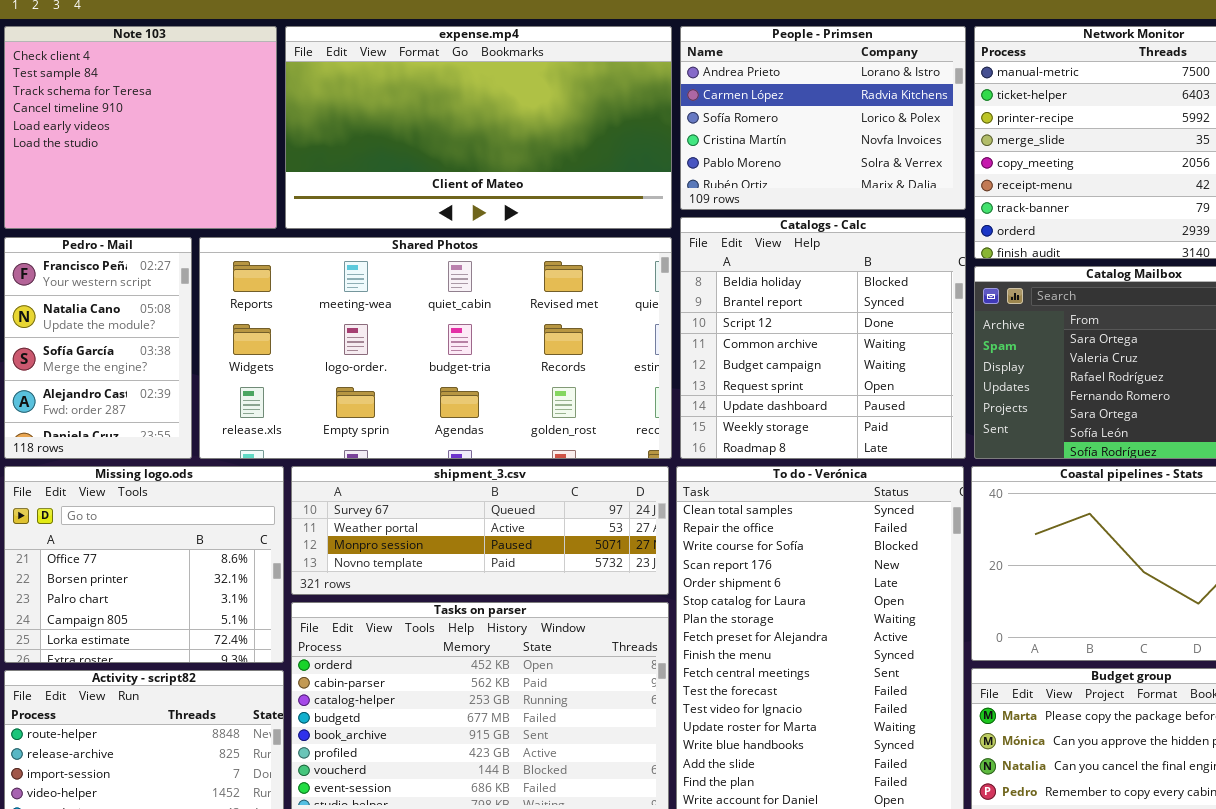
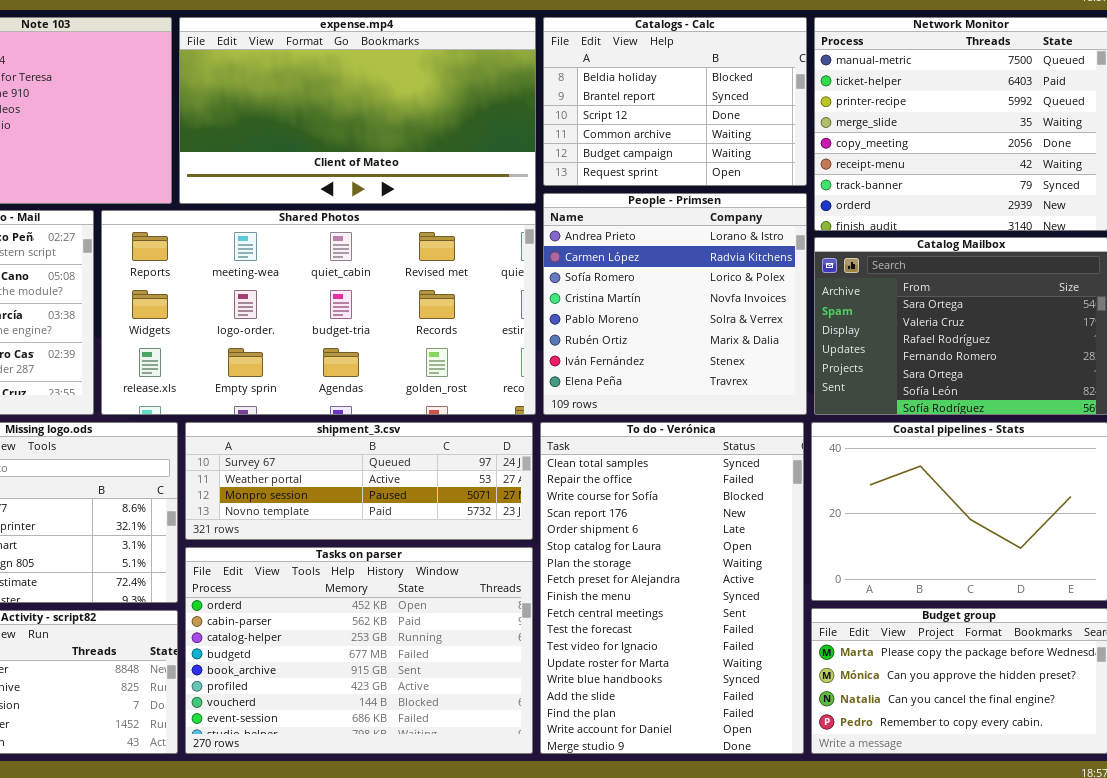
People - Primsen: [680,26,966,210] -> [543,193,807,415], moved, resized
Catalogs - Calc: [680,217,966,459] -> [543,17,807,186], moved, resized

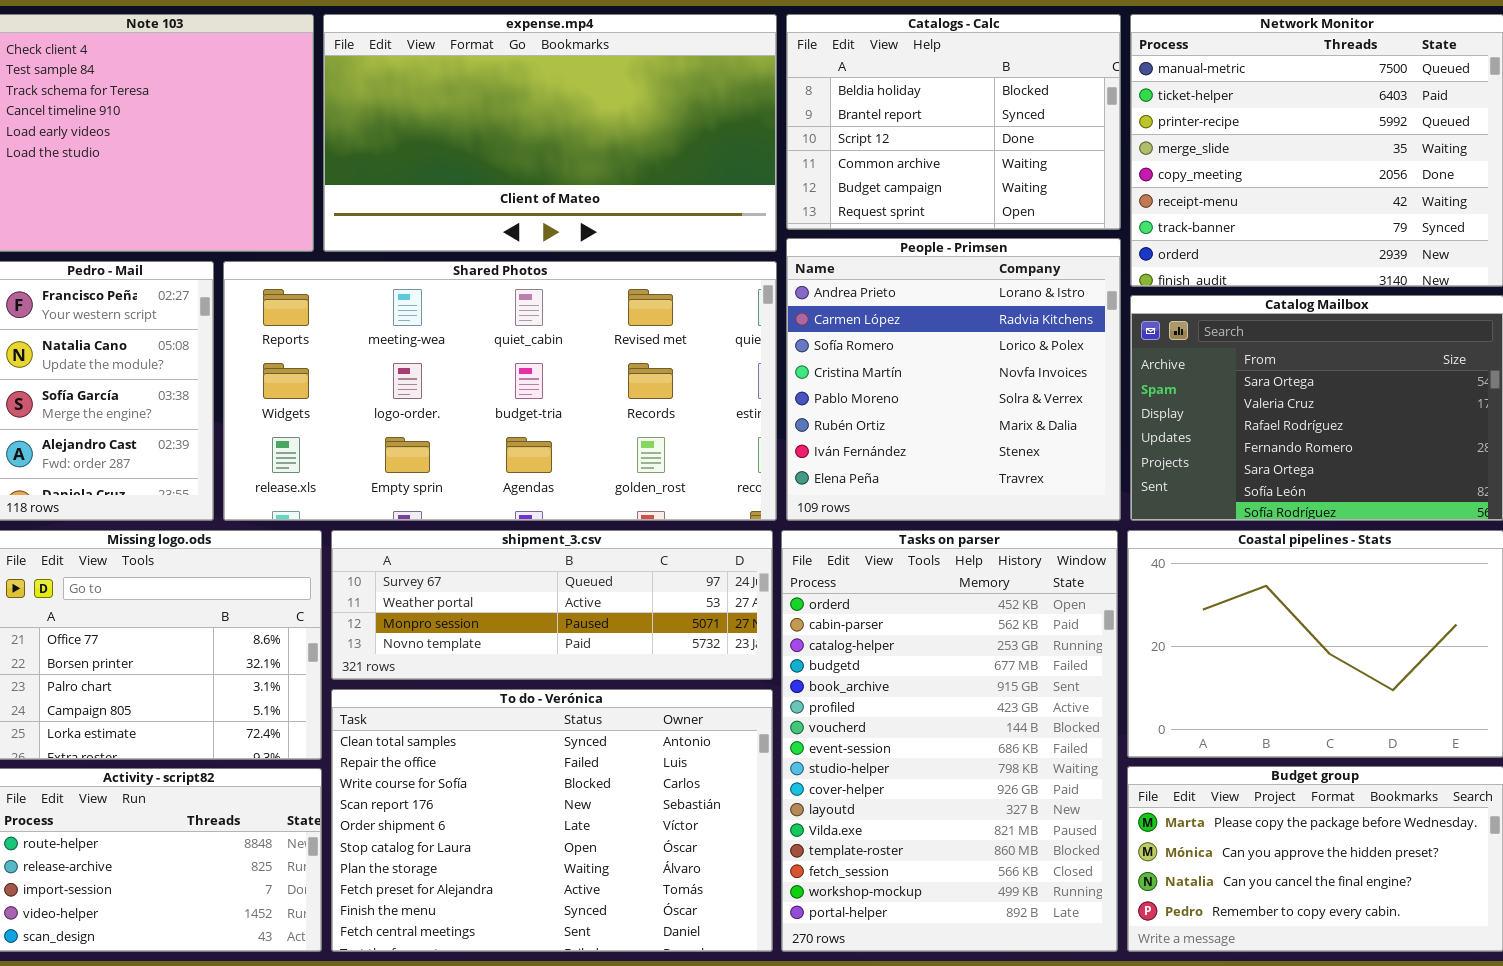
To do - Verónica: [540,422,804,754] -> [331,689,773,952], moved, resized
Tasks on parser: [185,547,533,754] -> [781,530,1118,952], moved, resized

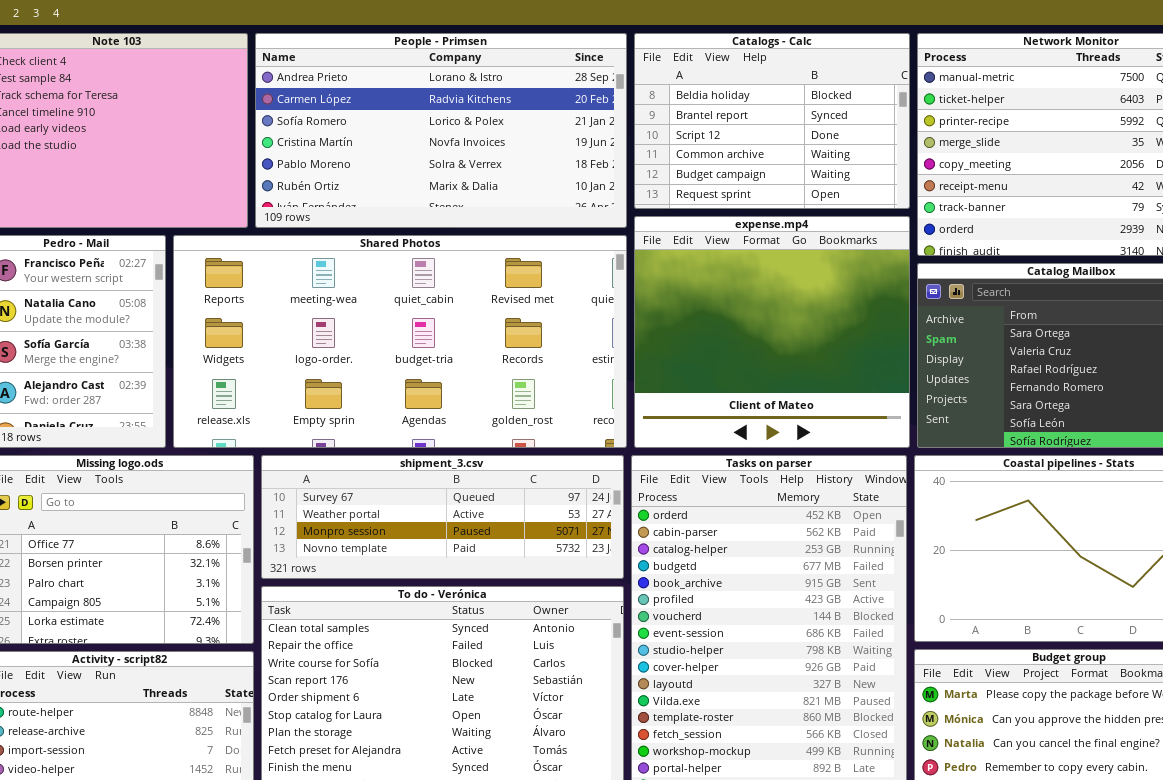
expense.mp4: [323,14,777,252] -> [634,216,910,448], moved, resized
People - Primsen: [786,238,1121,521] -> [255,33,627,228], moved, resized

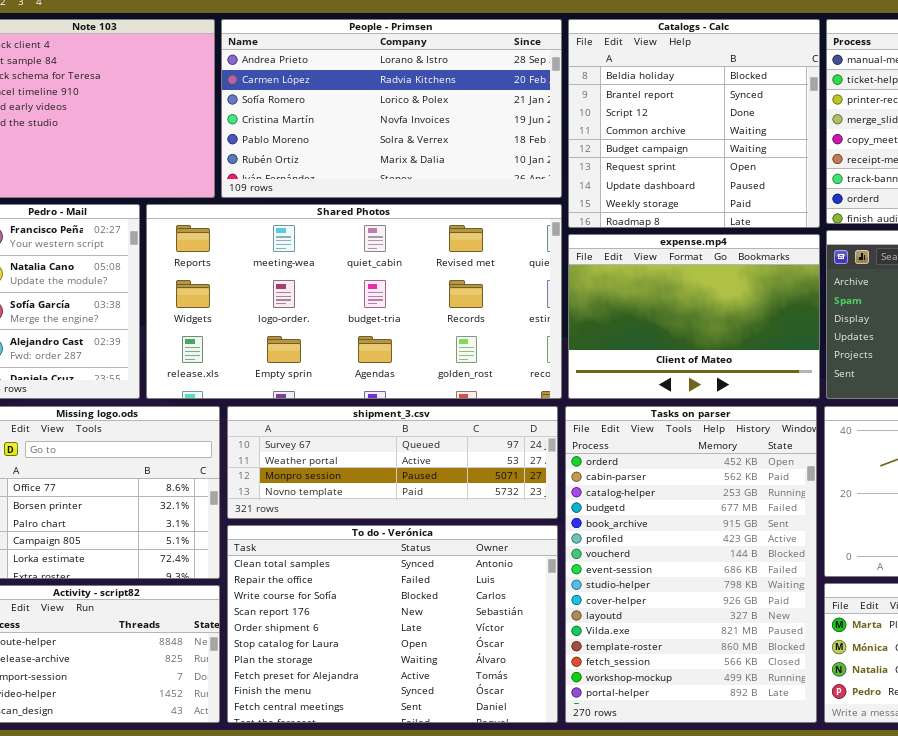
Catalogs - Calc: [634,33,910,209] -> [568,19,820,228], resized
expense.mp4: [634,216,910,448] -> [568,234,820,399], resized

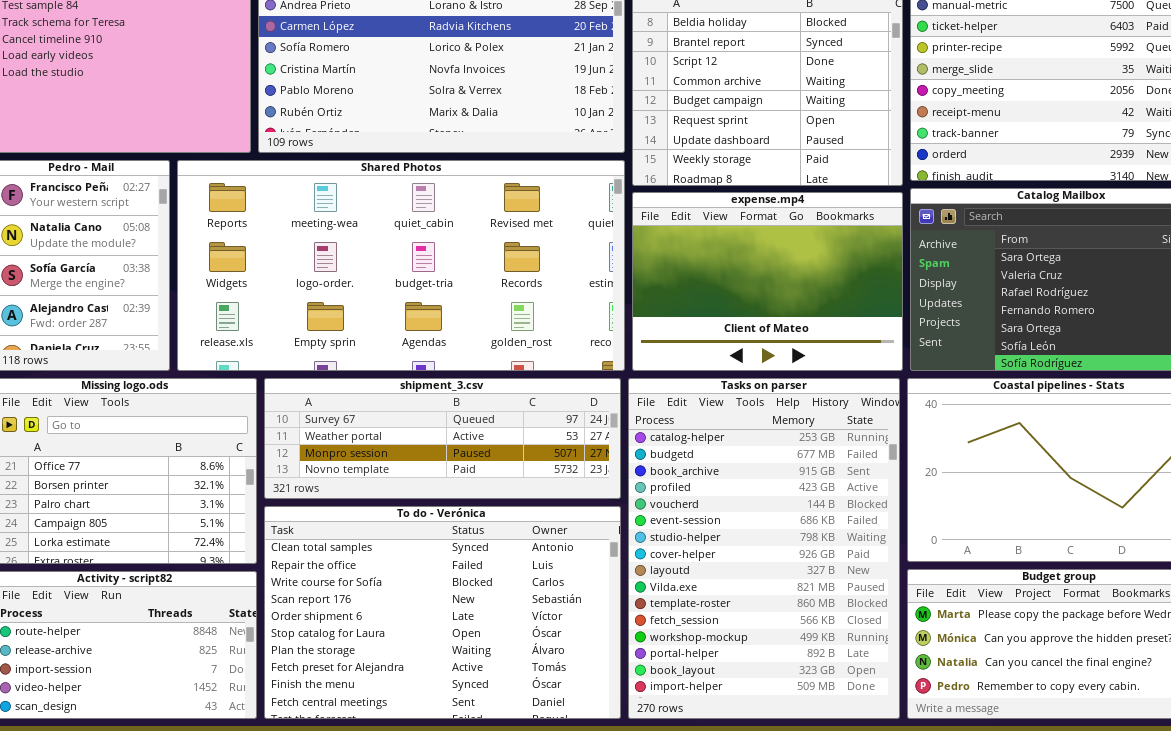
Tasks on parser: [565,406,817,723] -> [628,378,900,719], scrolled down 2 rows

